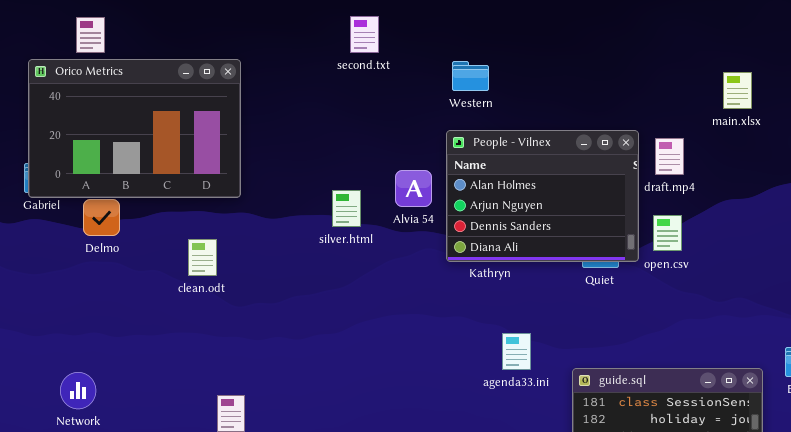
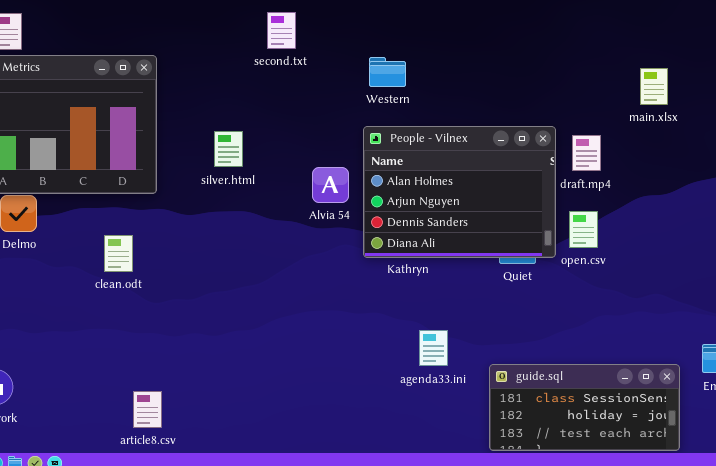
silver.html: [332,190,361,227] -> [214,131,243,167], moved

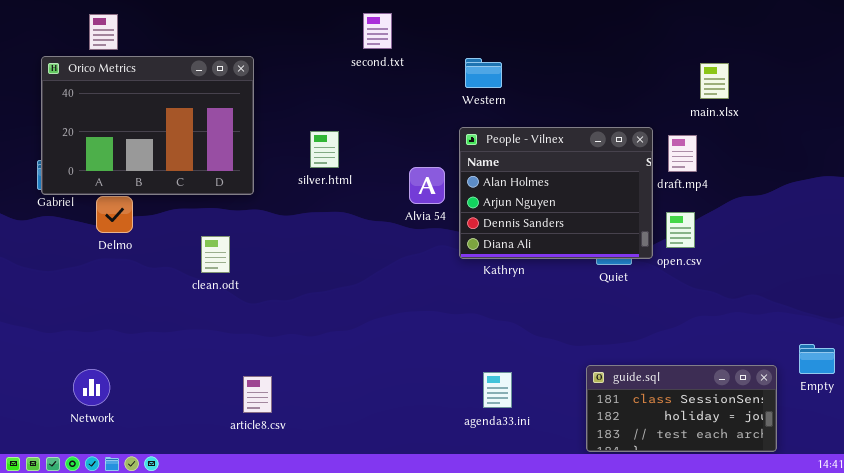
main.xlsx: [640,68,668,105] -> [700,63,729,99], moved
agenda33.ini: [419,330,448,366] -> [483,372,512,408], moved
article8.csv: [133,391,162,428] -> [243,376,272,413], moved

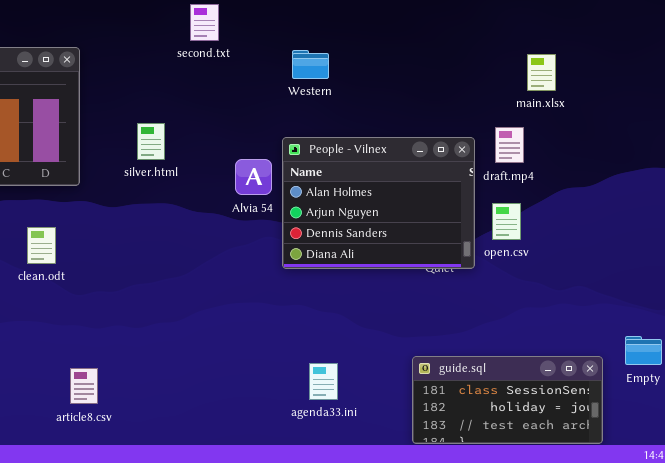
People - Vilnex: [459,127,653,259] -> [282,137,475,269], moved

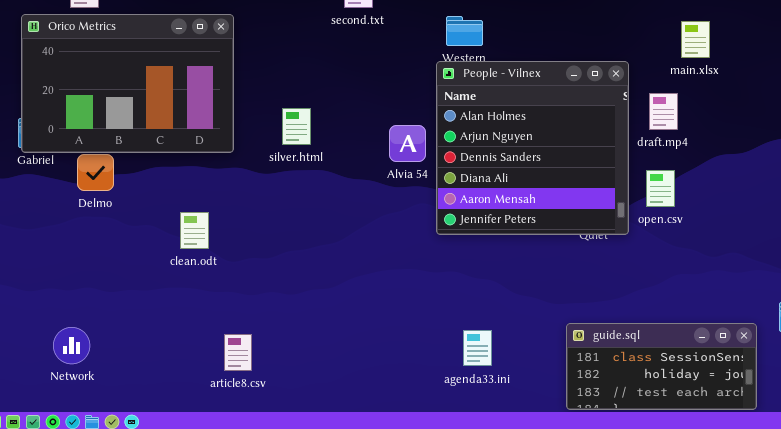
silver.html: [137,123,165,160] -> [282,108,311,145], moved
People - Vilnex: [282,137,475,269] -> [436,61,629,235], resized
clean.odt: [27,227,56,264] -> [180,212,209,249], moved

